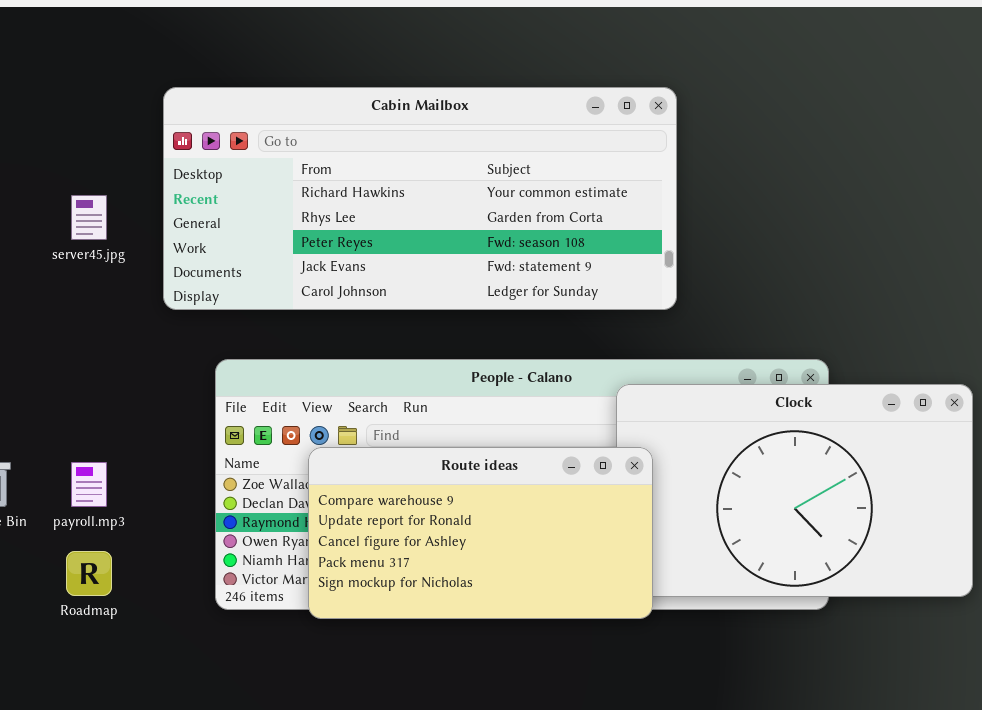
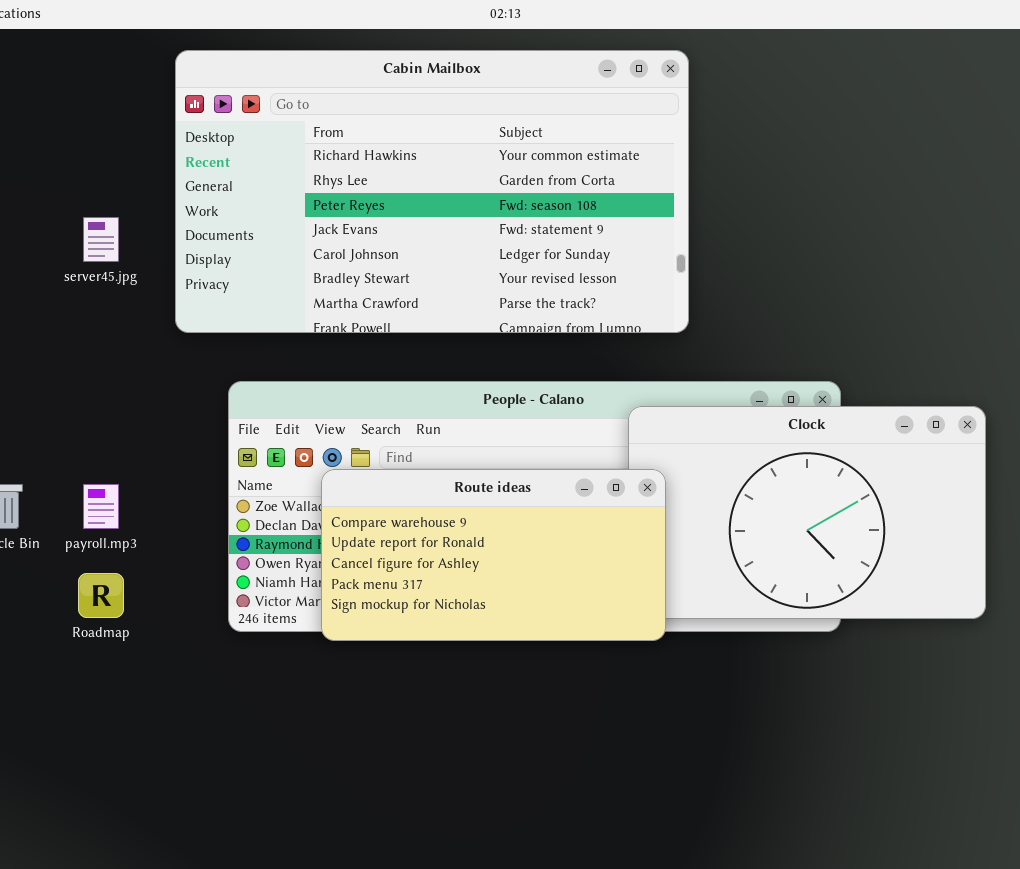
Cabin Mailbox: [163,87,677,310] -> [175,50,689,333], resized

